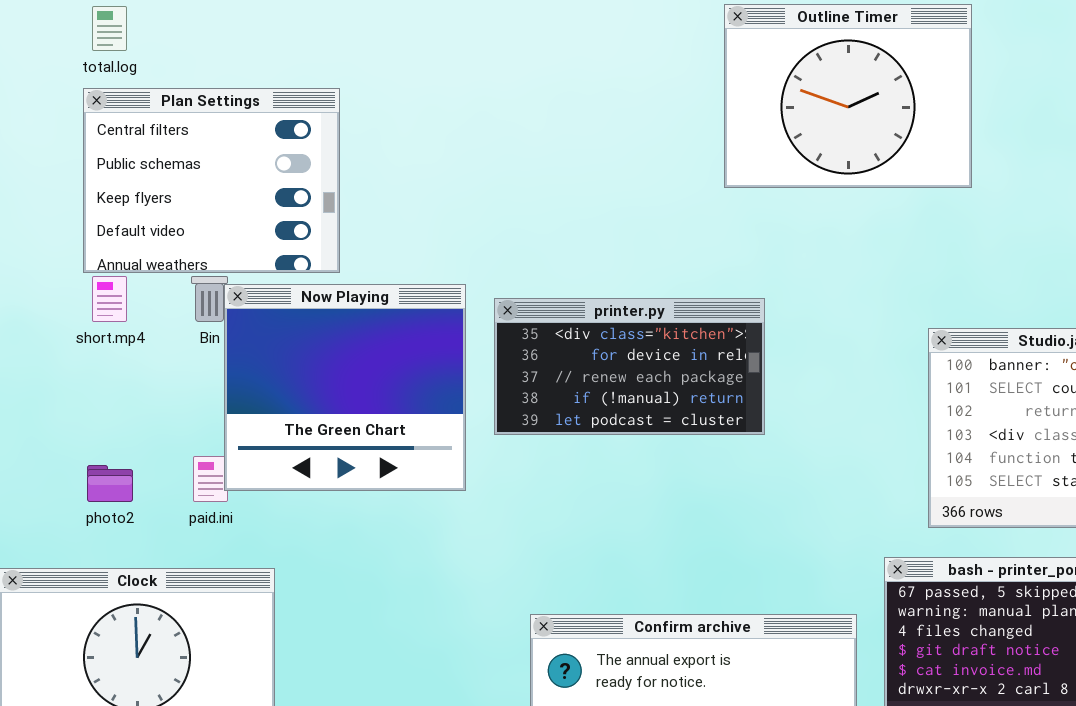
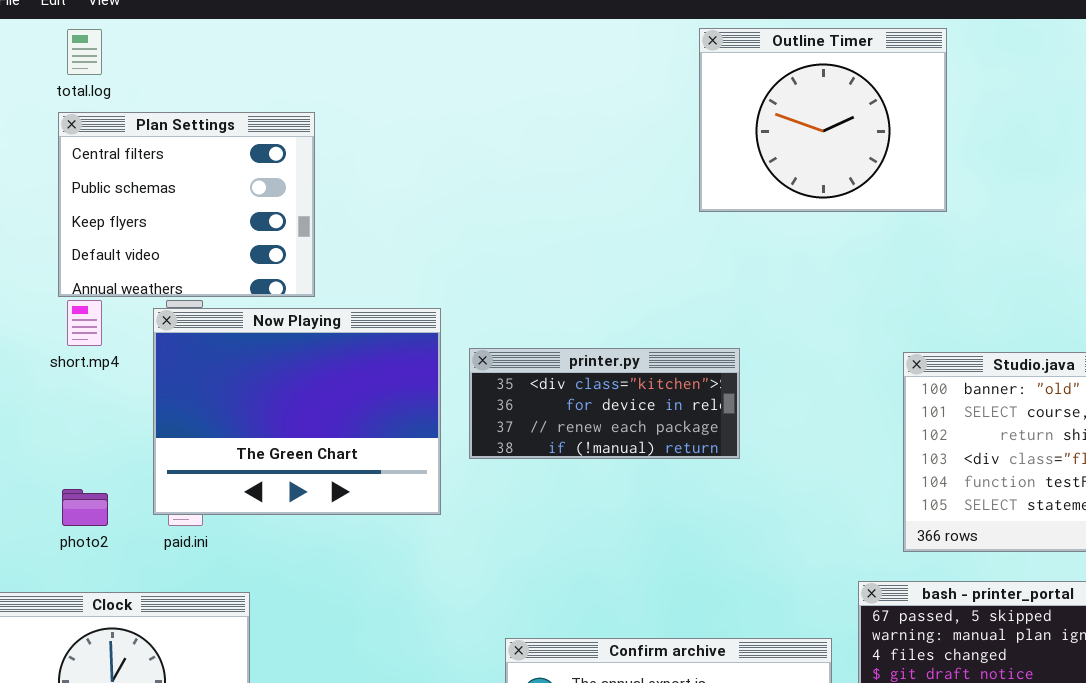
Now Playing: [224,284,466,491] -> [153,308,441,515], resized
printer.py: [494,298,765,435] -> [469,348,740,459], resized

